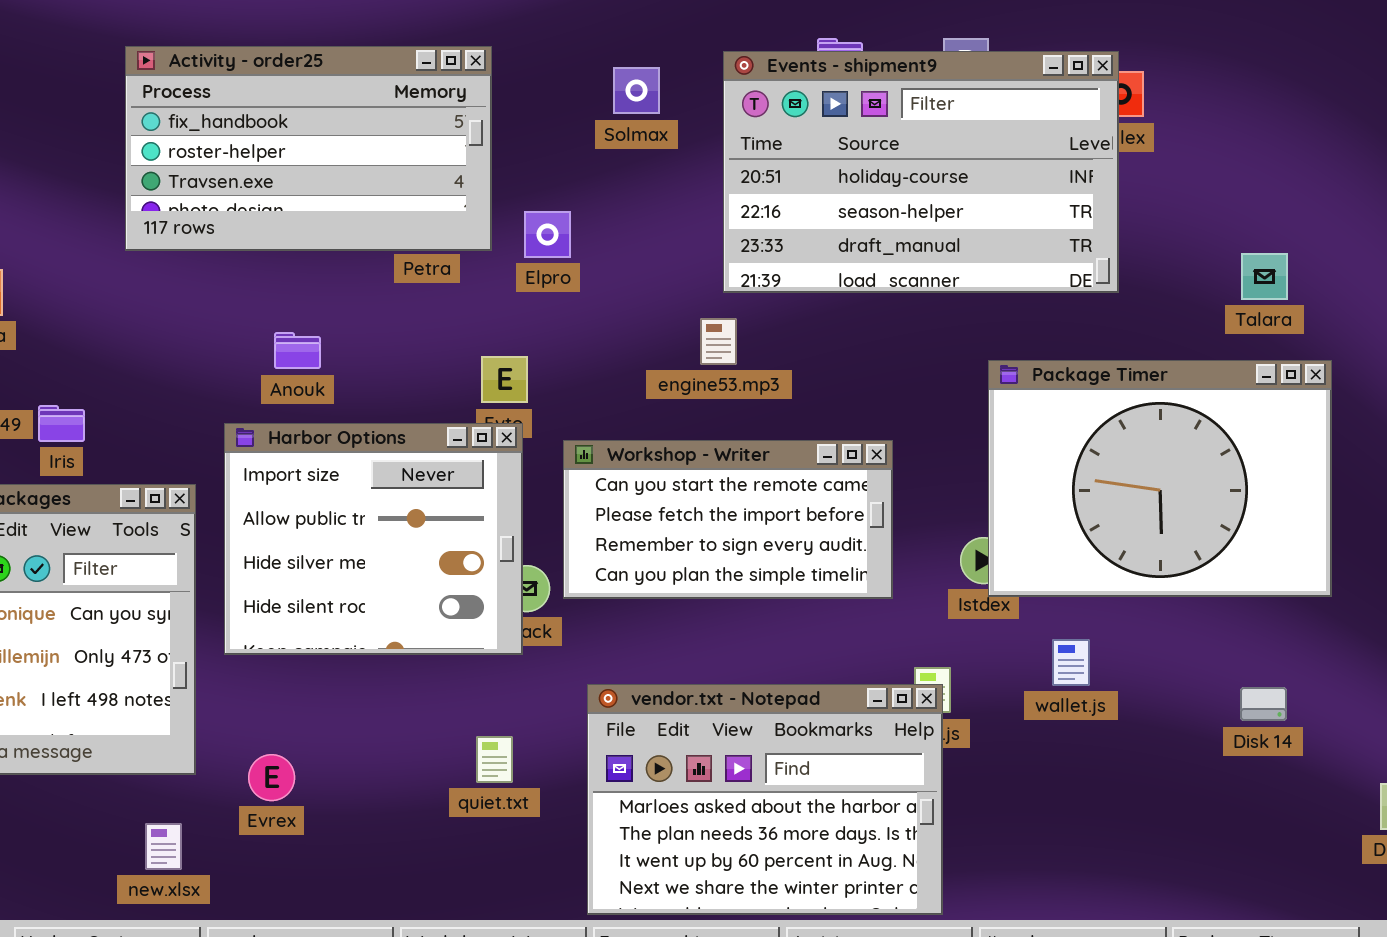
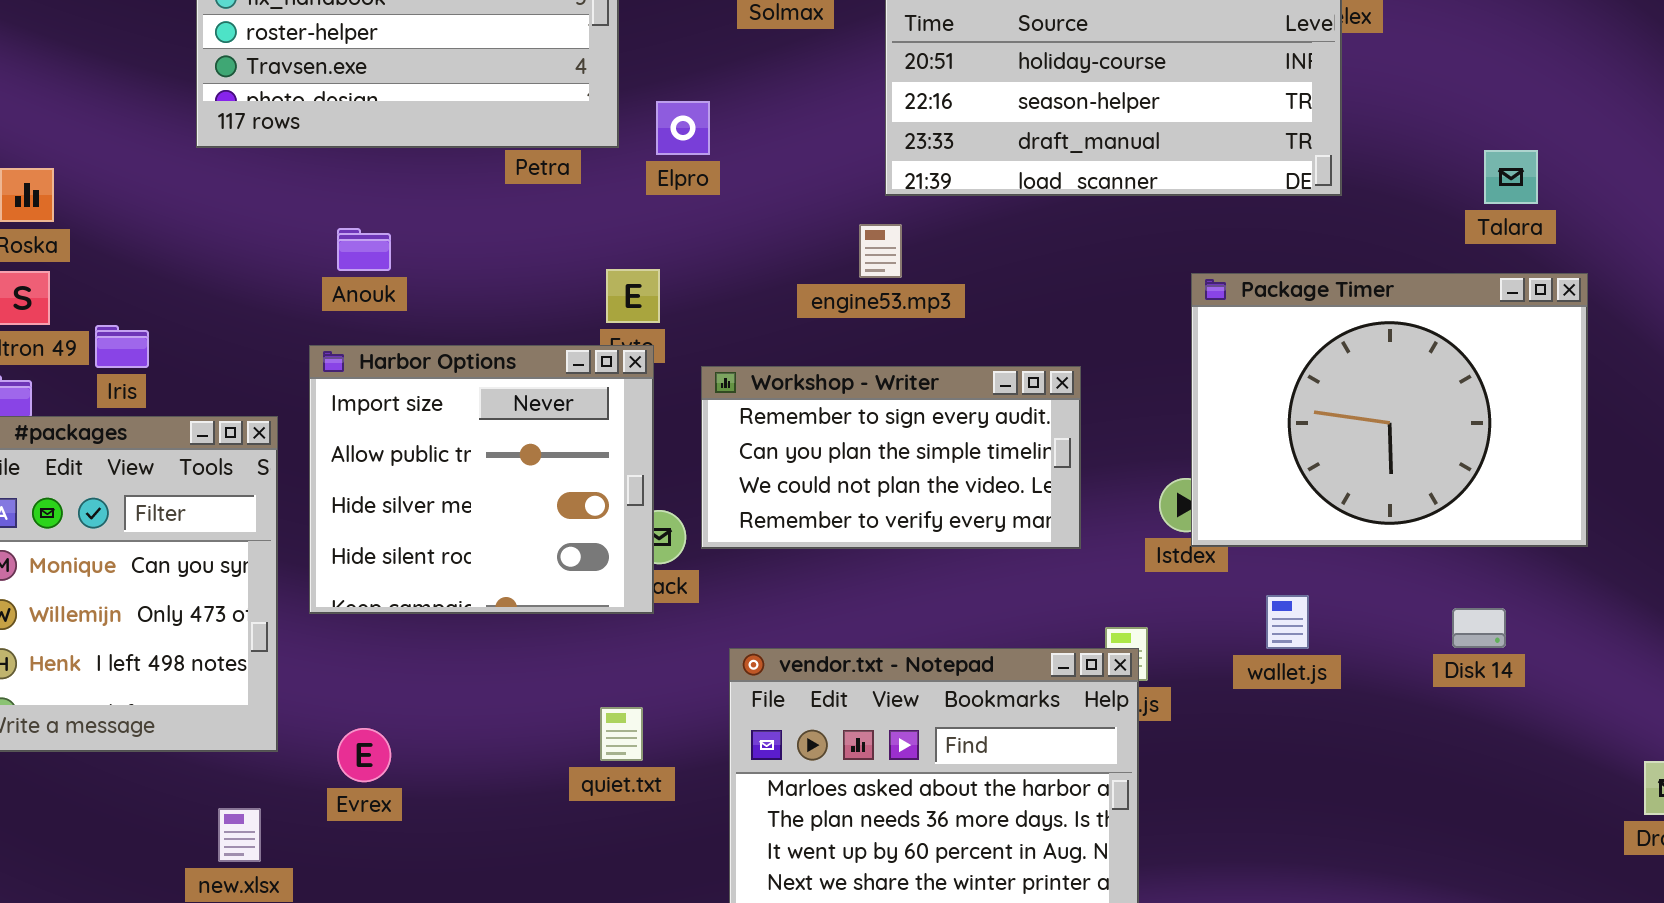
Anouk: [274,332,321,369] -> [337,228,391,271], moved
Workshop - Writer: [563,440,893,599] -> [701,366,1081,549], scrolled down 2 rows
Disk 14: [1240,687,1287,721] -> [1452,608,1506,648], moved

